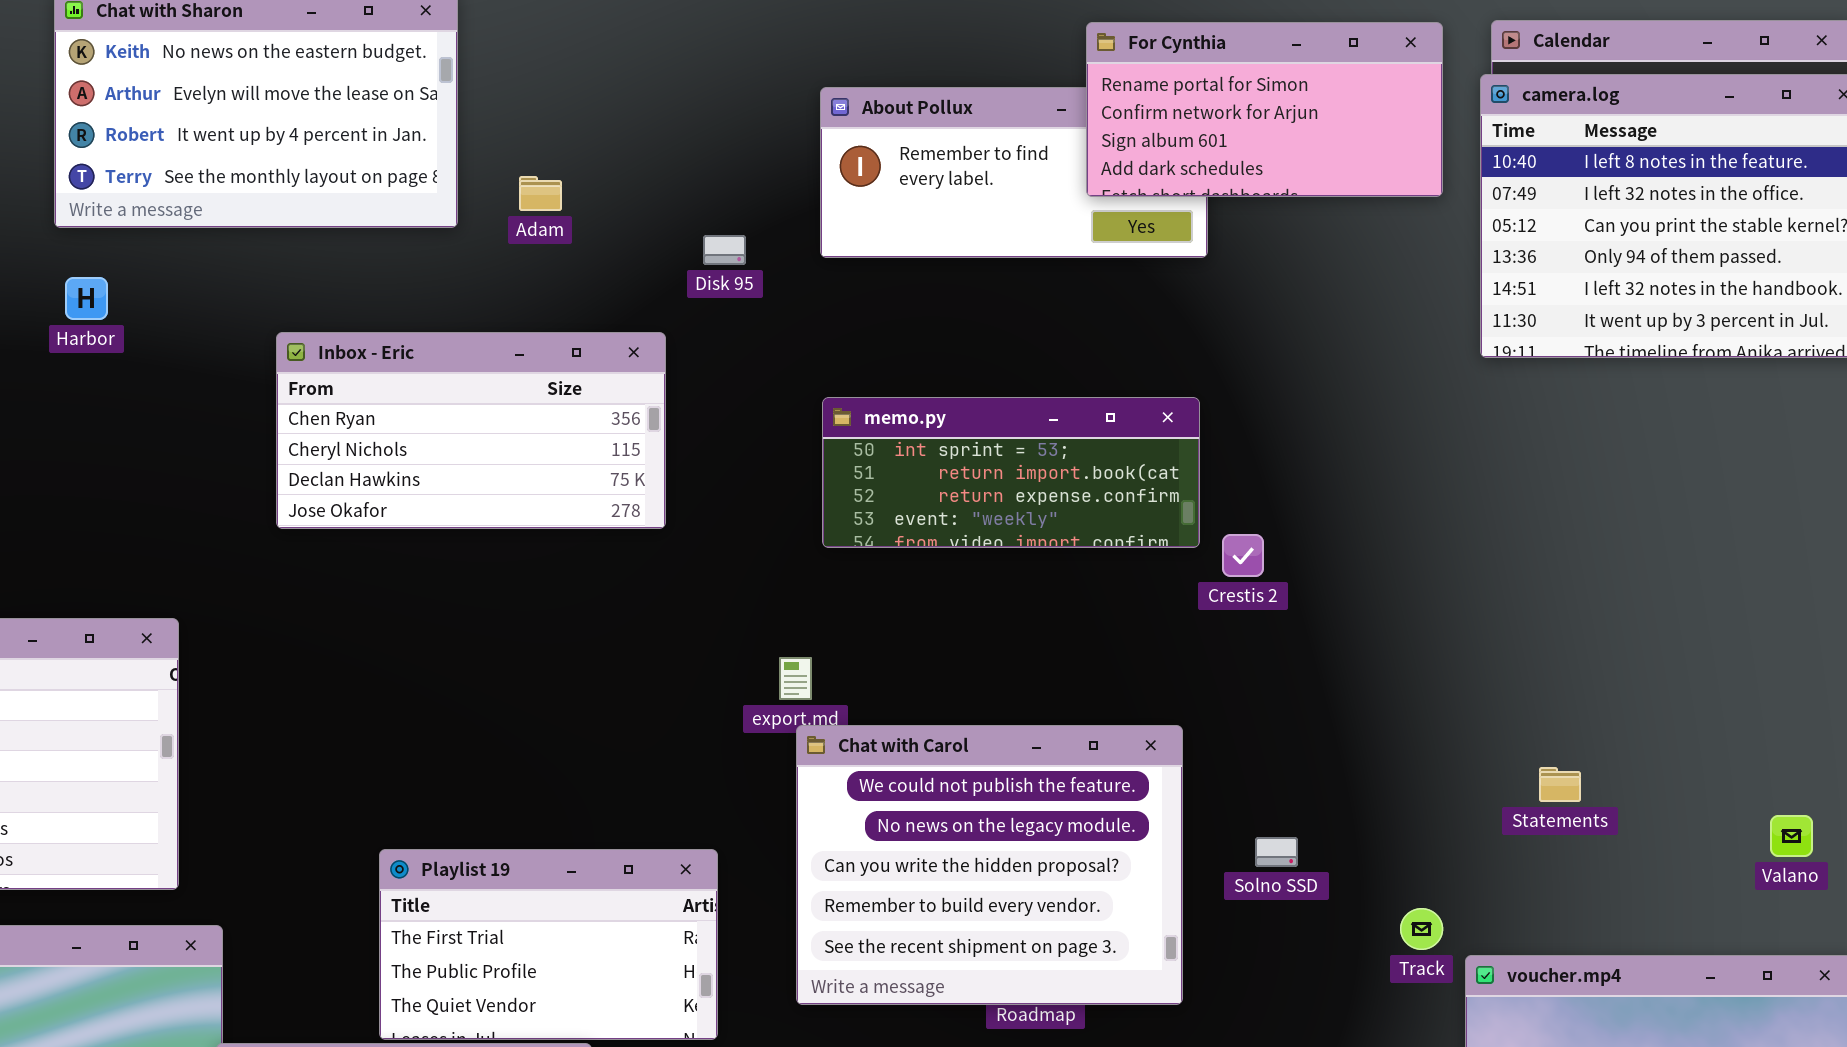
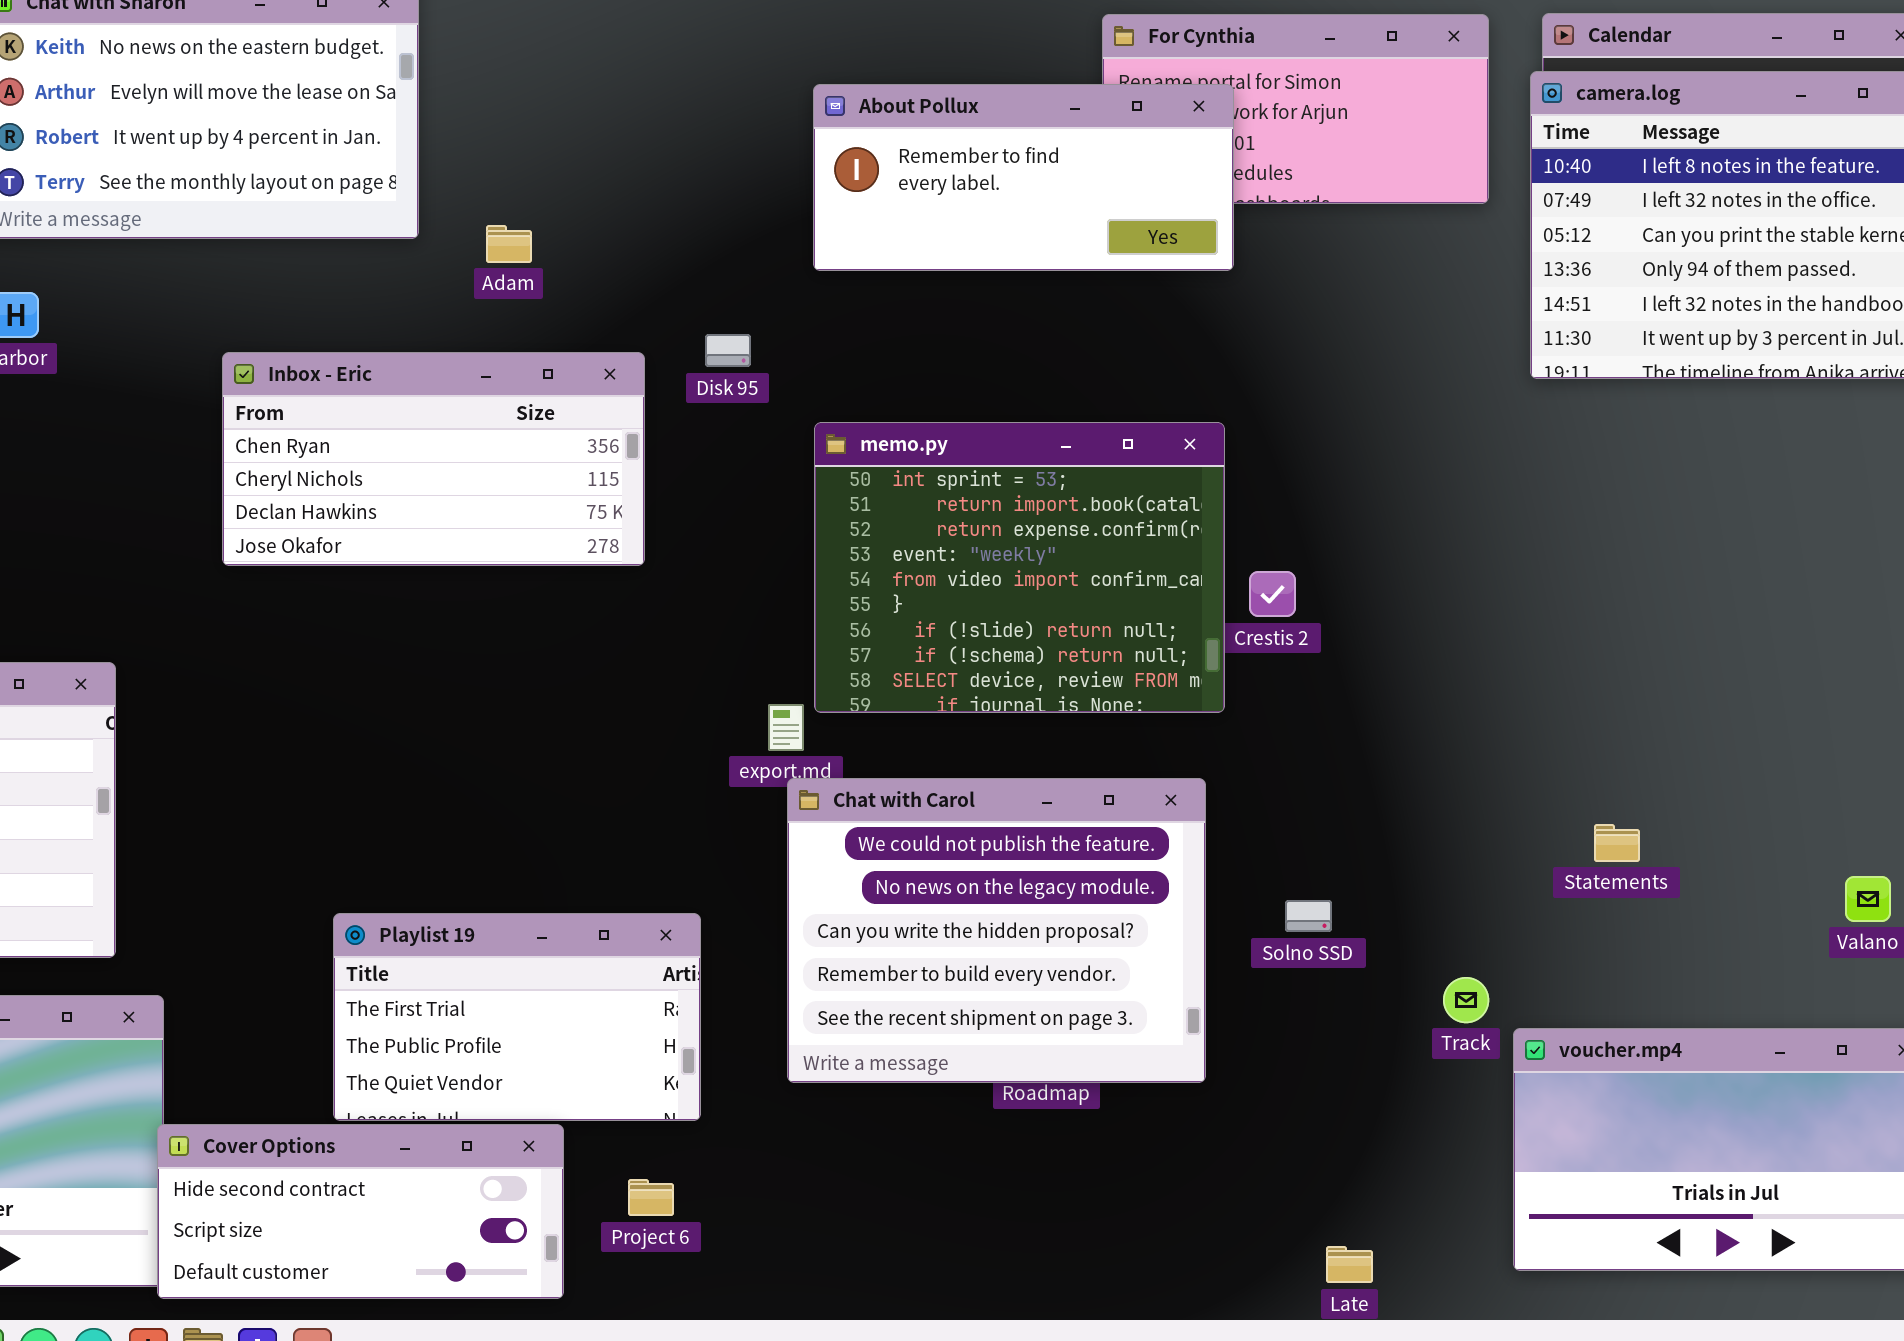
About Pollux: [820,87,1208,258] -> [813,84,1234,271], raised
Adam: [519,176,562,211] -> [486,225,532,263], moved
Disk 95: [703,235,746,265] -> [705,334,751,367], moved
memo.py: [822,397,1200,548] -> [814,422,1225,713], resized

